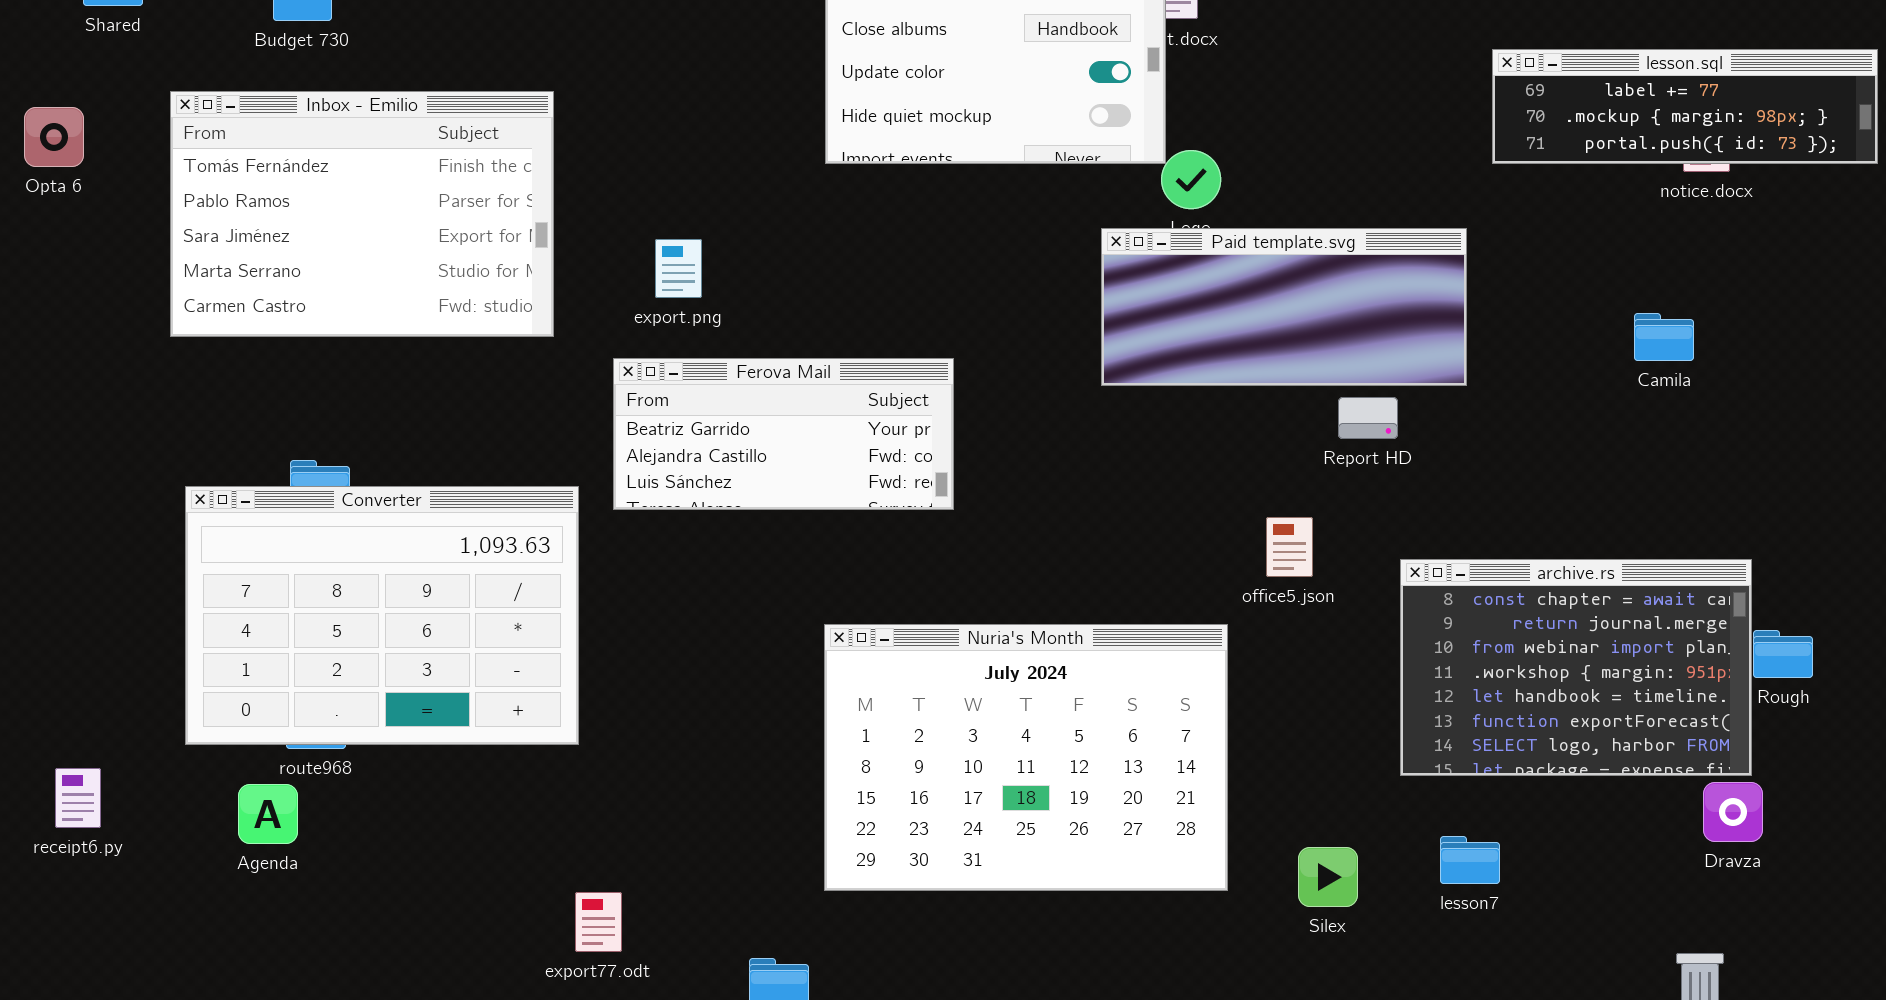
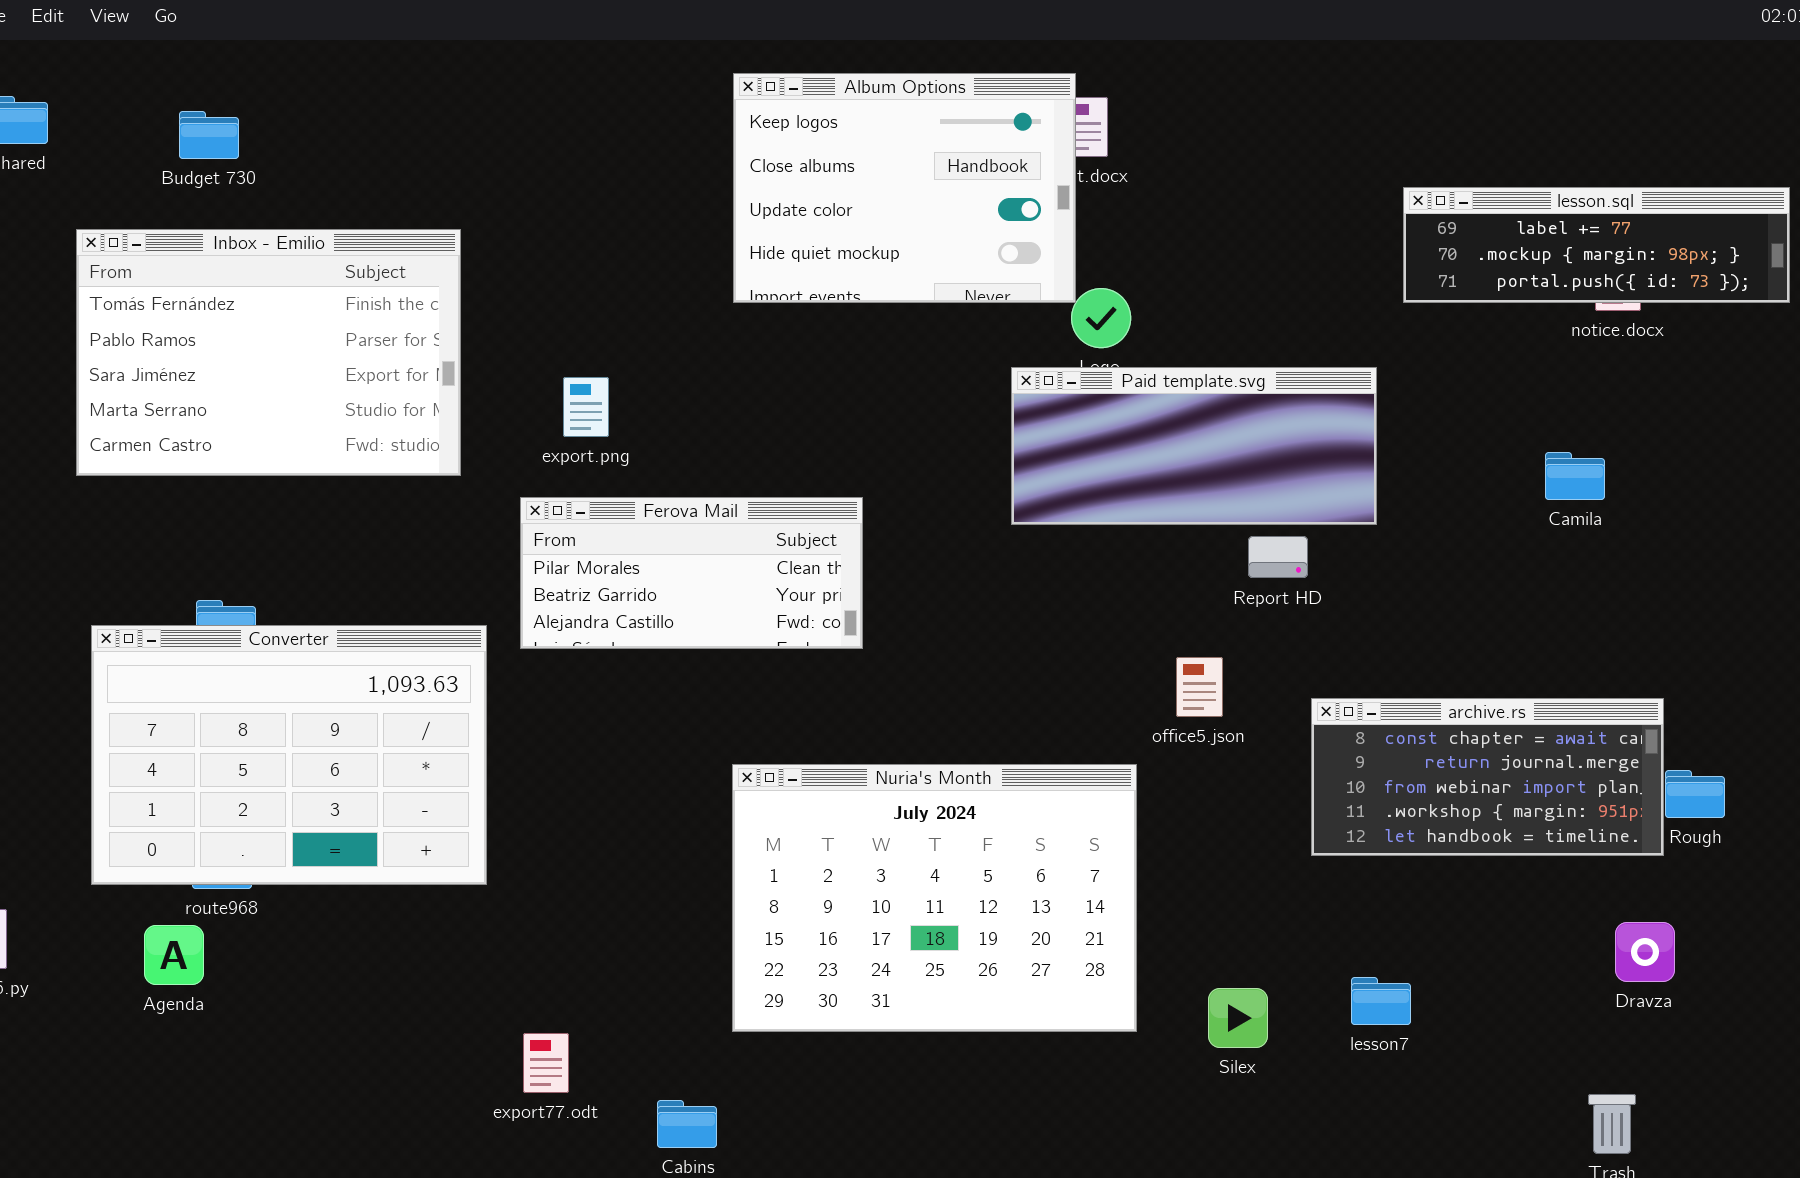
Ferova Mail: [613,358,954,510] -> [520,497,863,649], scrolled up 1 row
archive.rs: [1400,559,1752,776] -> [1311,698,1664,856], resized
export77.odt: [575,892,622,952] -> [523,1033,569,1093], moved

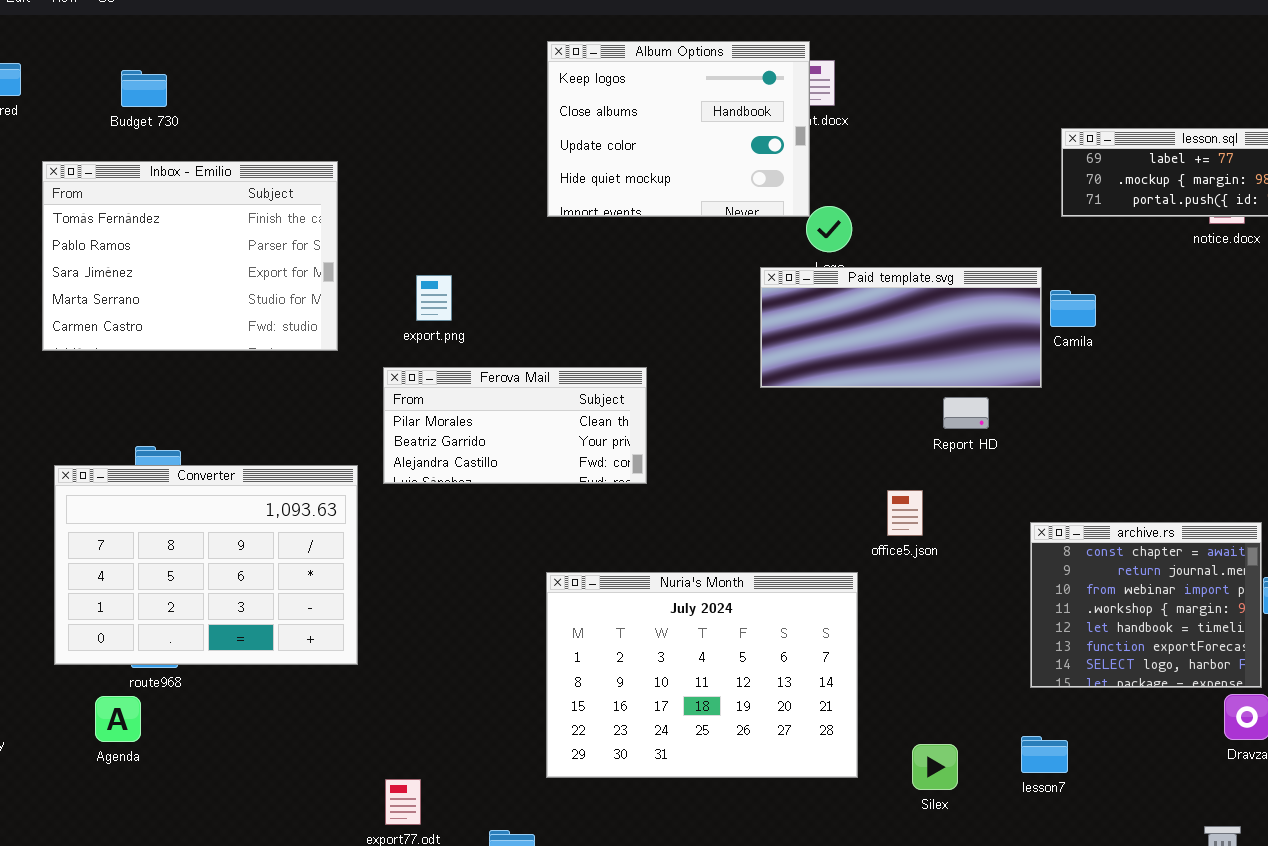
Camila: [1545,452,1605,500] -> [1050,290,1096,327], moved
archive.rs: [1311,698,1664,856] -> [1030,522,1262,688], resized

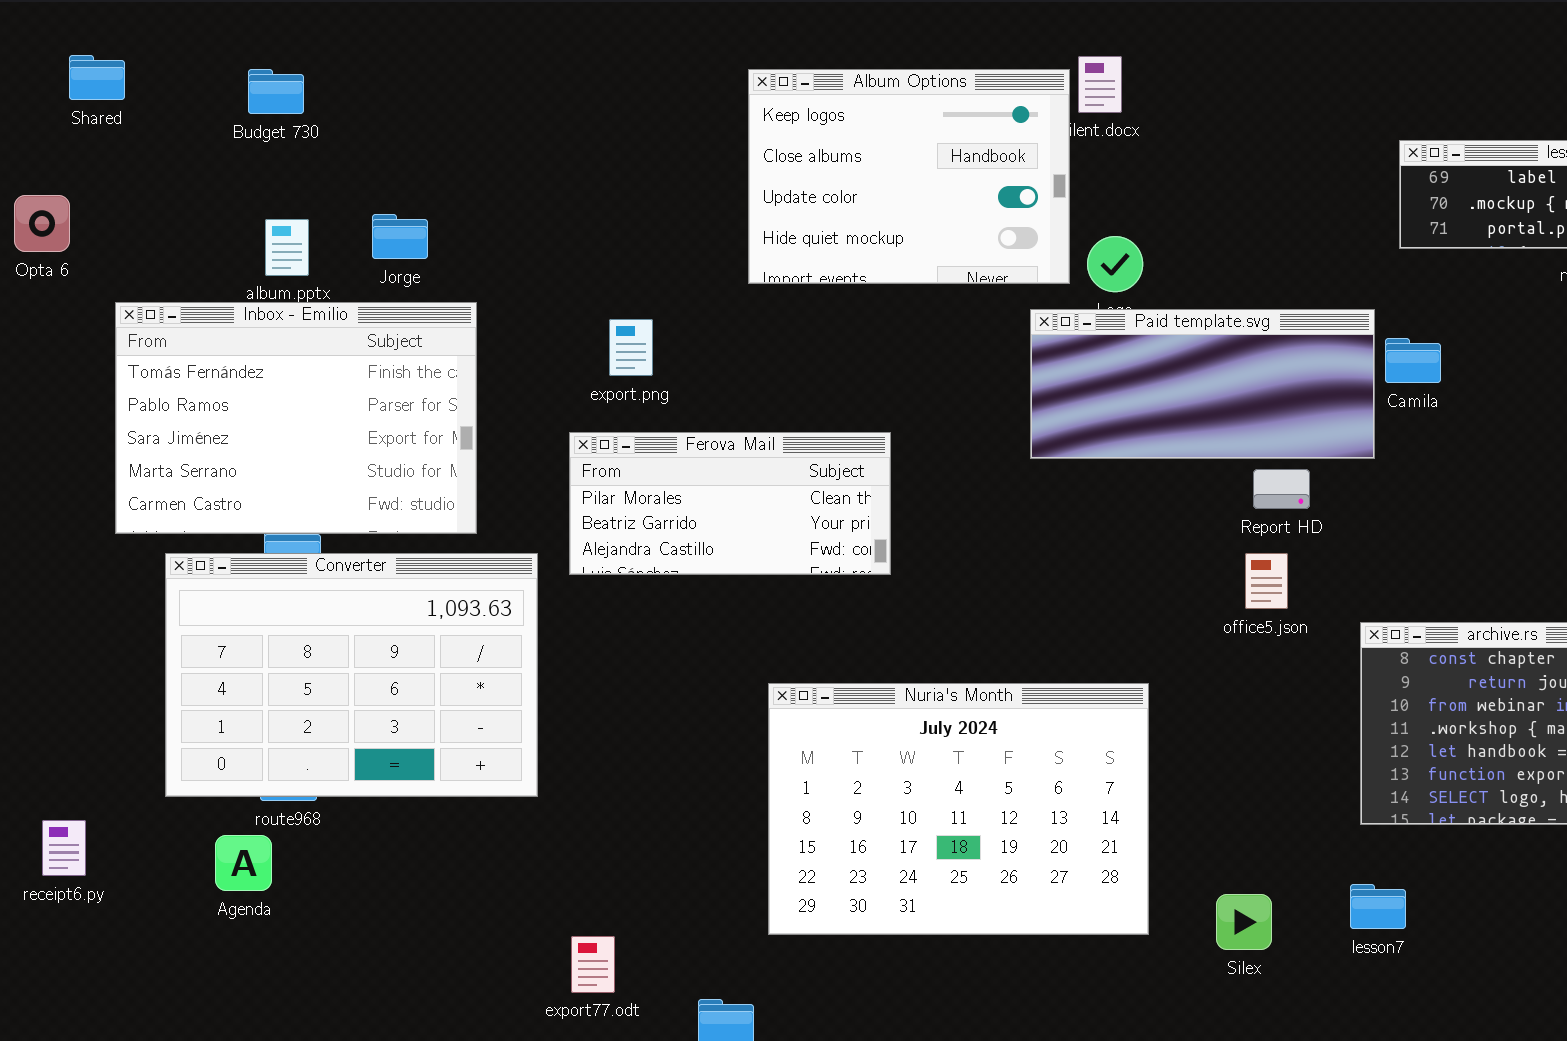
Album Options: [547,41,810,217] -> [748,69,1070,284], moved
Inbox - Emilio: [42,161,338,351] -> [115,302,477,534], moved
office5.json: [887,490,923,536] -> [1245,553,1288,609], moved

